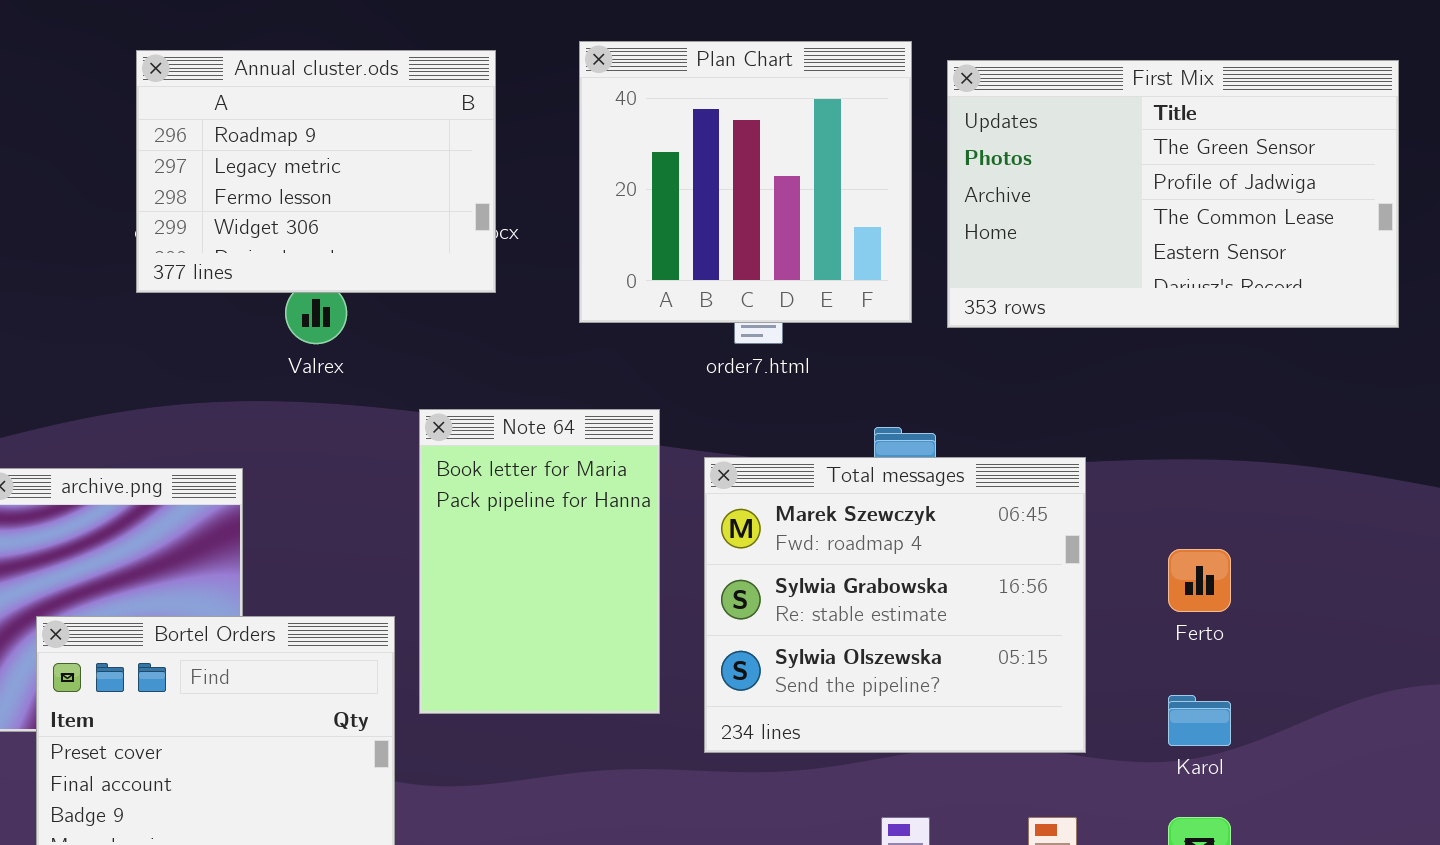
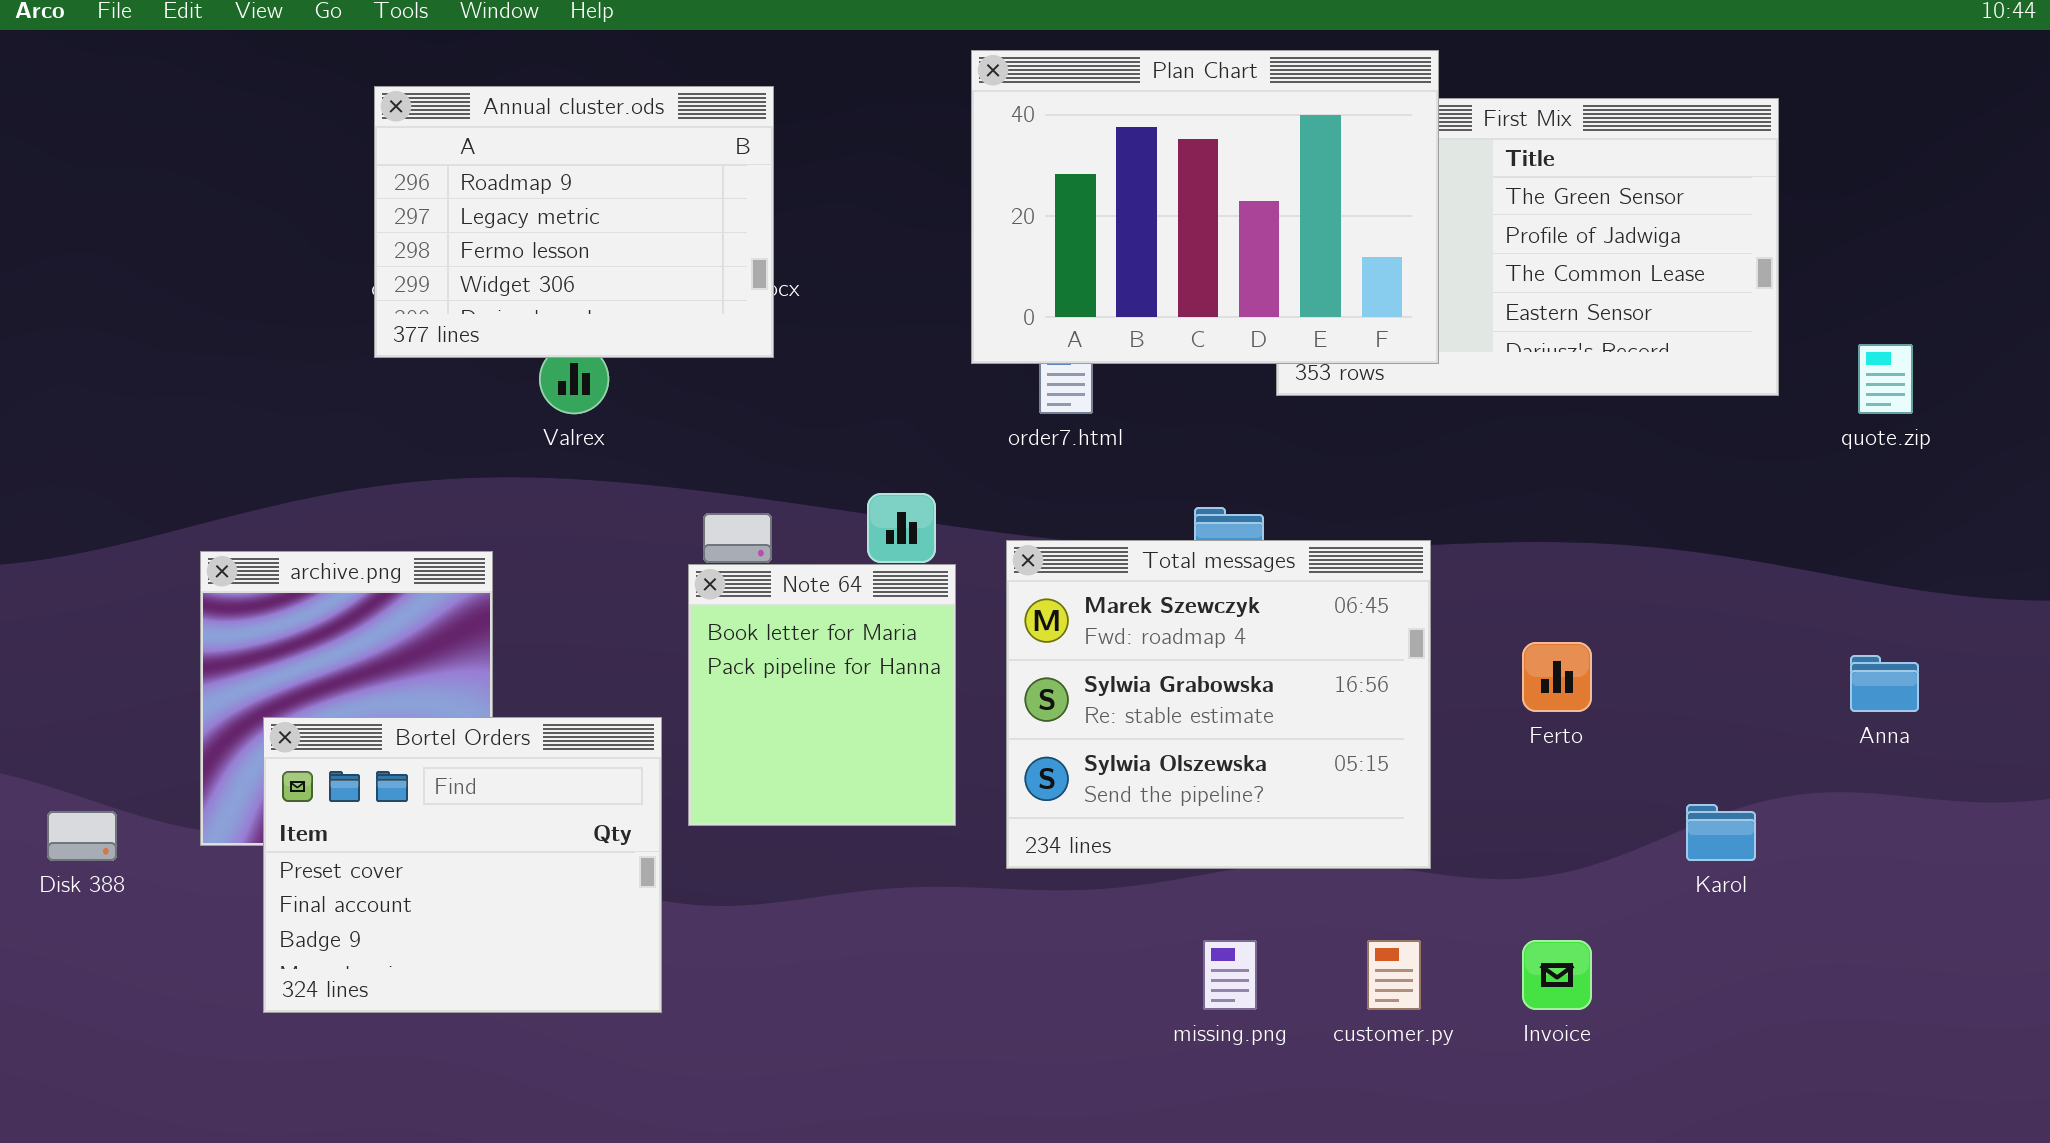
Plan Chart: [579,41,912,323] -> [971,50,1439,364], moved, resized
Note 64: [419,409,660,714] -> [688,564,956,826], resized
Karol: [1168,695,1231,746] -> [1686,804,1756,861], moved

